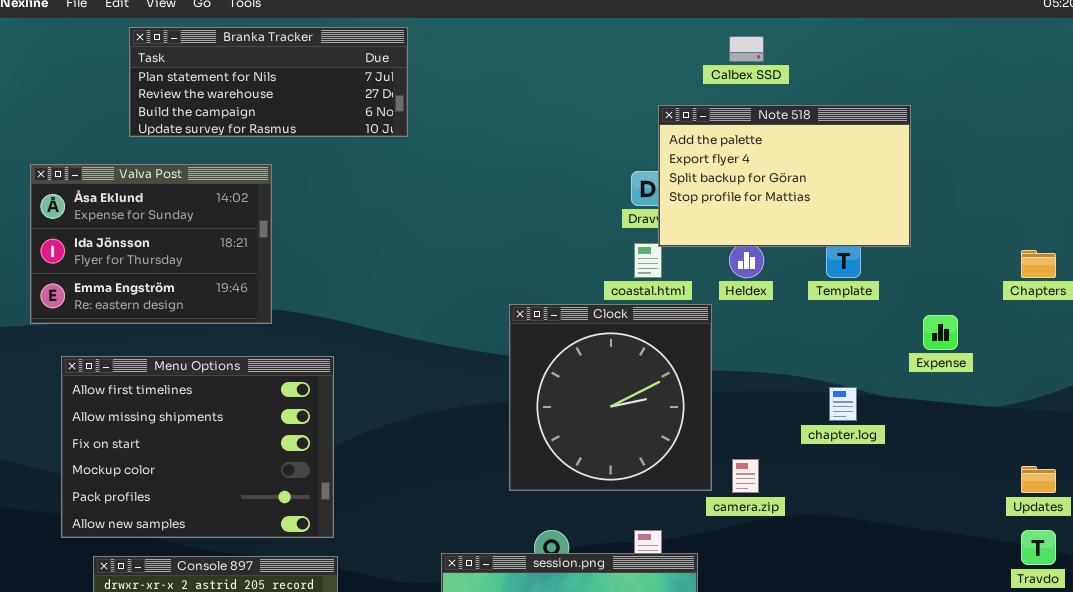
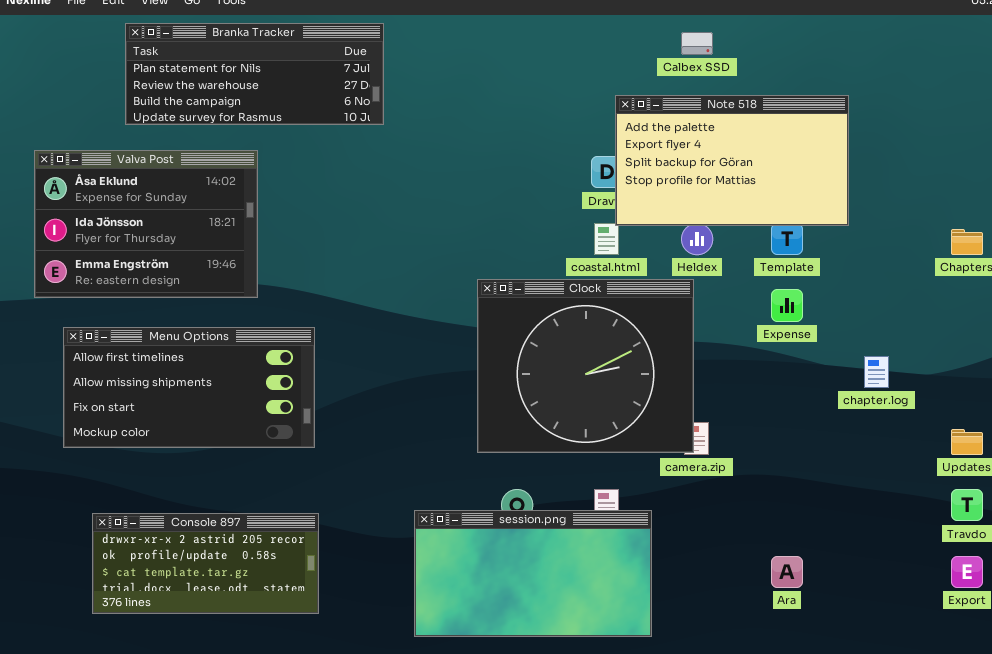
Clock: [509,304,712,491] -> [477,279,694,453], resized
Expense: [923,315,958,350] -> [771,289,803,322], moved
Menu Options: [61,356,334,538] -> [63,327,315,448], resized
chapter.log: [829,387,857,421] -> [864,356,889,388], moved

